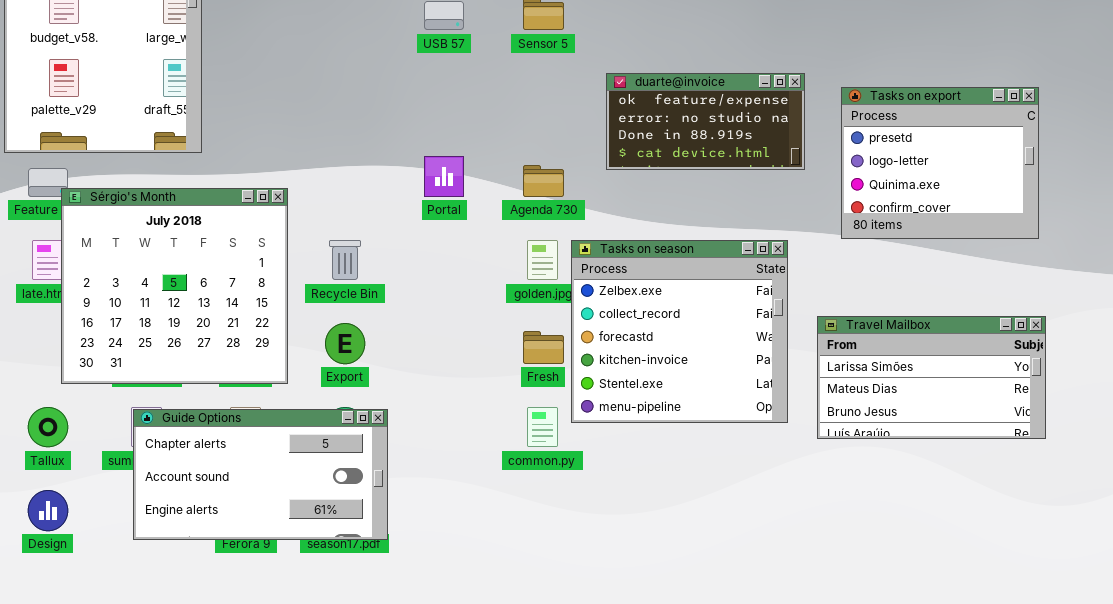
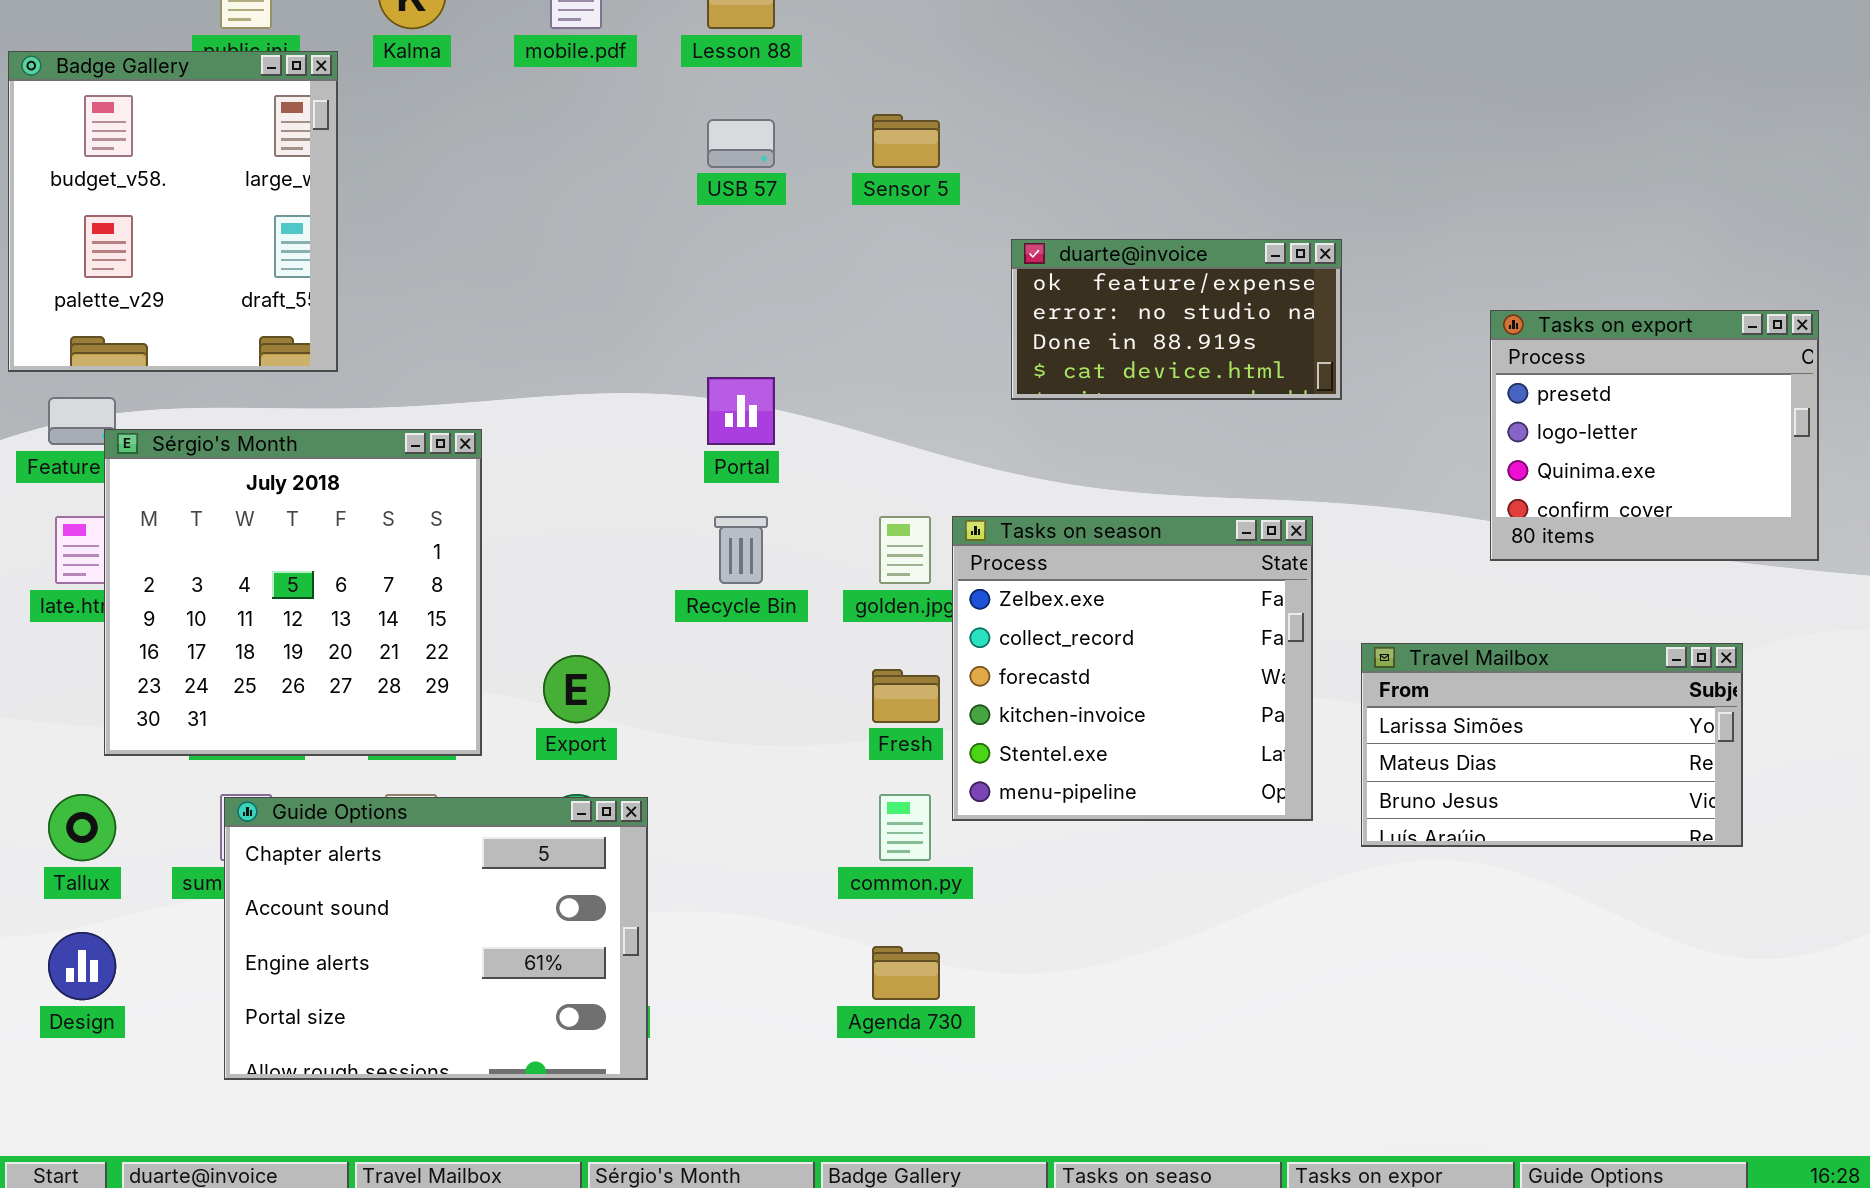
Tasks on export: [841,87,1039,239] -> [1490,310,1819,561], moved
Agenda 730: [523,165,564,197] -> [872,946,940,1000], moved
Recycle Bin: [329,240,361,280] -> [714,516,768,584], moved
Guide Options: [133,409,388,540] -> [224,797,648,1080], resized

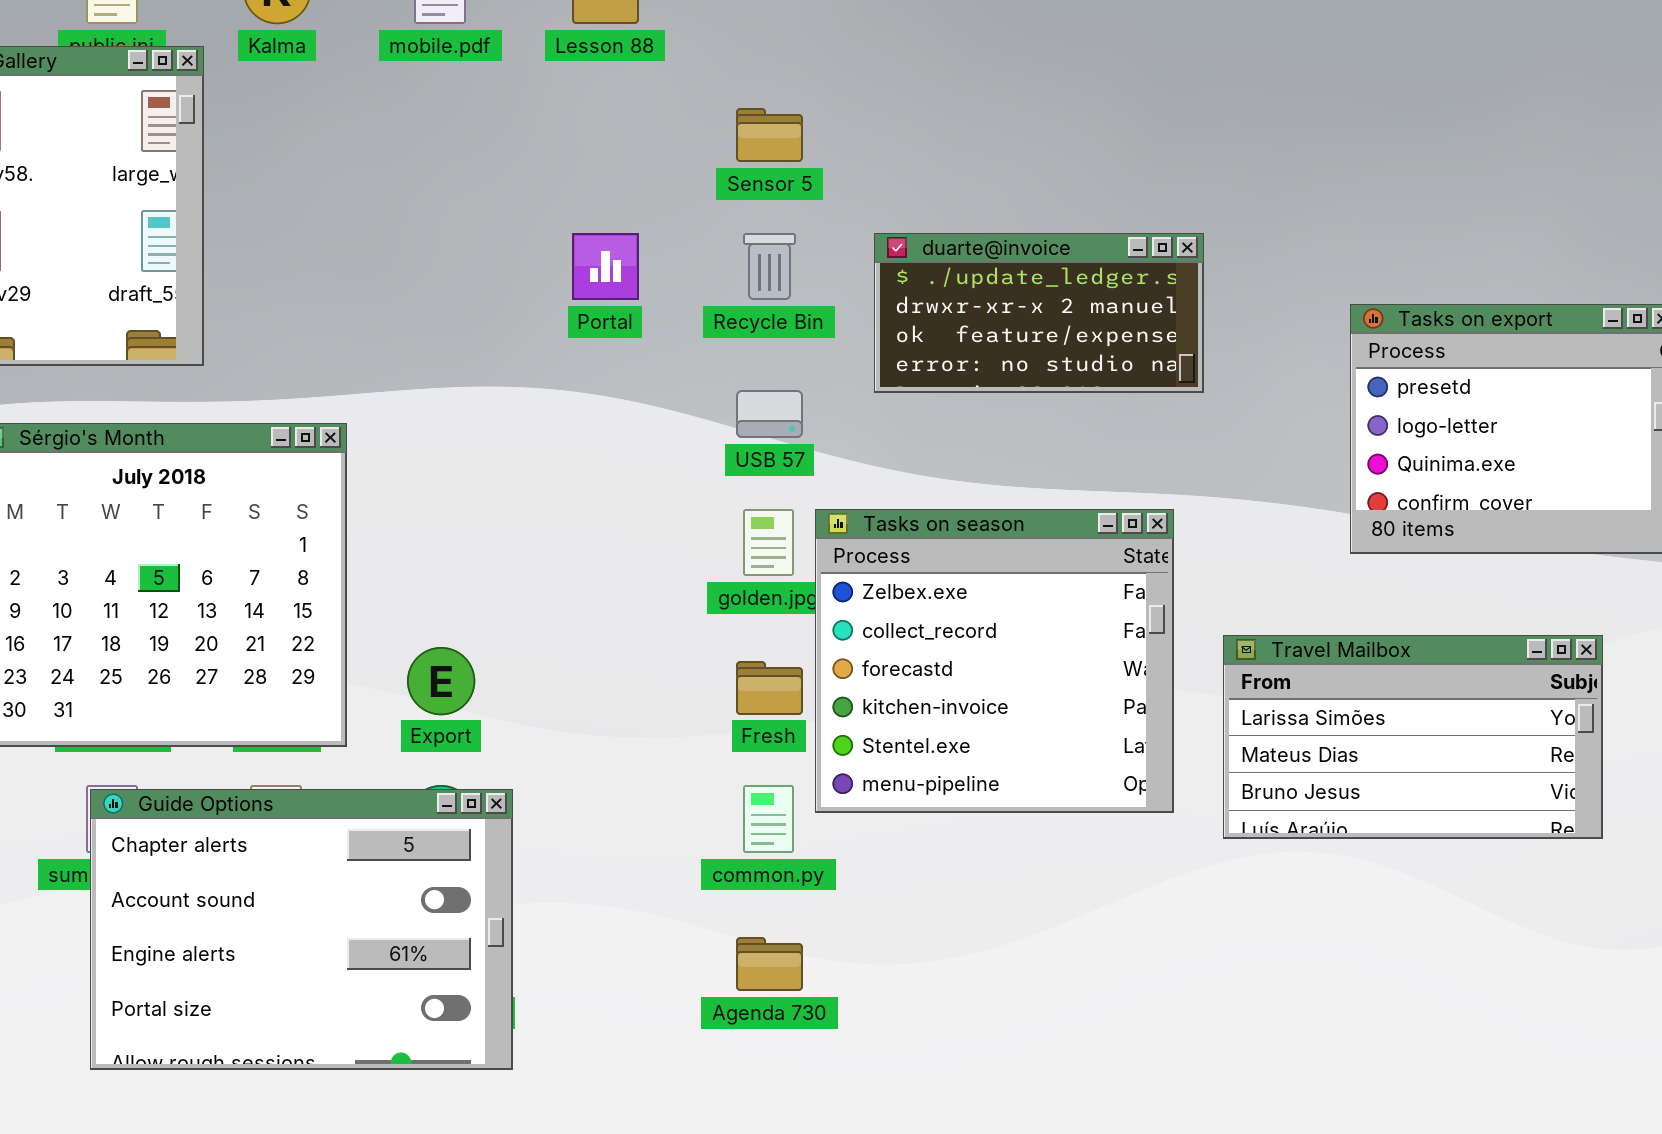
USB 57: [707,119,775,168] -> [736,390,803,438], moved
duarte@invoice: [1011,239,1342,400] -> [874,233,1204,393], scrolled up 2 rows
Portal: [707,377,775,445] -> [572,233,639,300], moved
Recycle Bin: [714,516,768,584] -> [743,233,796,300], moved

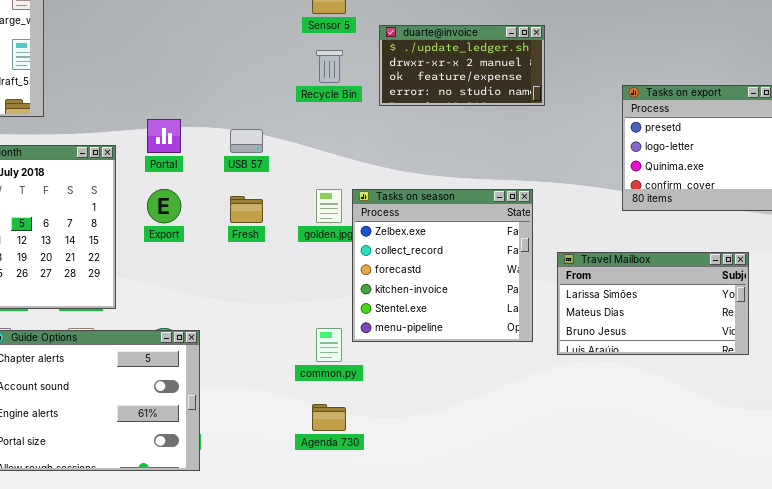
Portal: [572,233,639,300] -> [147,119,181,153], moved
duarte@invoice: [874,233,1204,393] -> [379,25,545,106], moved
USB 57: [736,390,803,438] -> [230,129,263,153], moved
Export: [407,647,475,715] -> [147,189,181,223], moved
Fresh: [736,661,803,715] -> [230,196,263,223], moved

